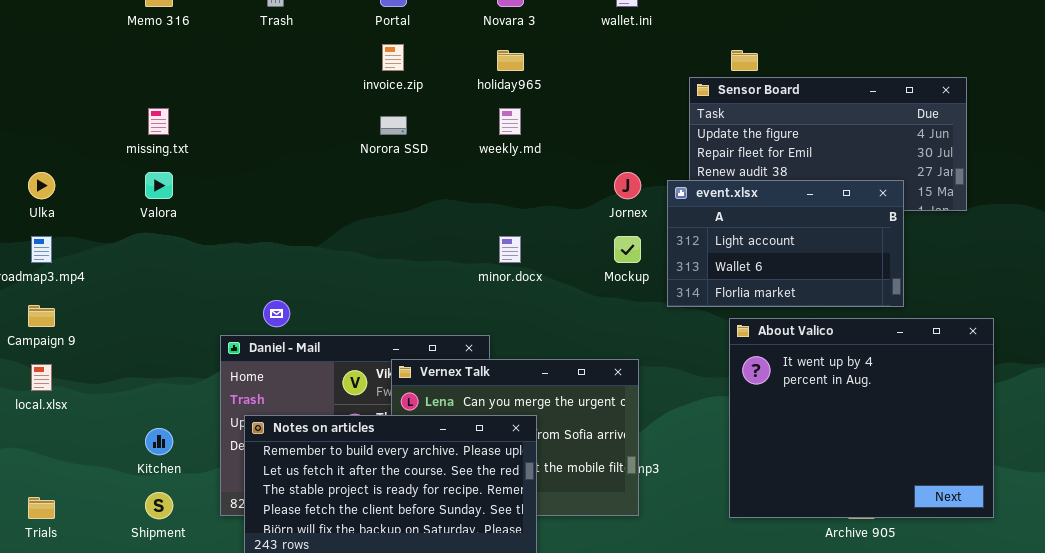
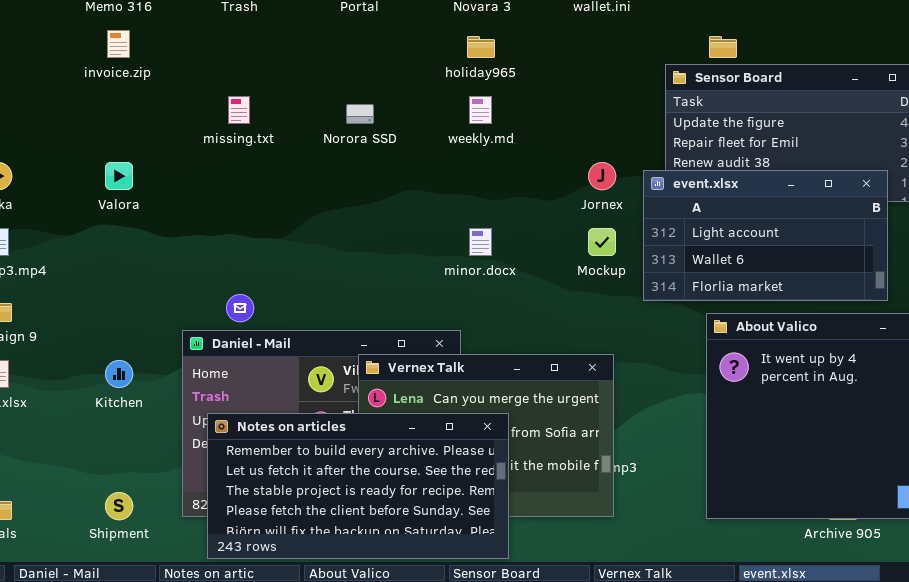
invoice.zip: [382,44,404,71] -> [107,30,130,58], moved
missing.txt: [148,108,169,135] -> [228,96,250,124], moved
Kitchen: [145,428,173,455] -> [105,360,133,388], moved

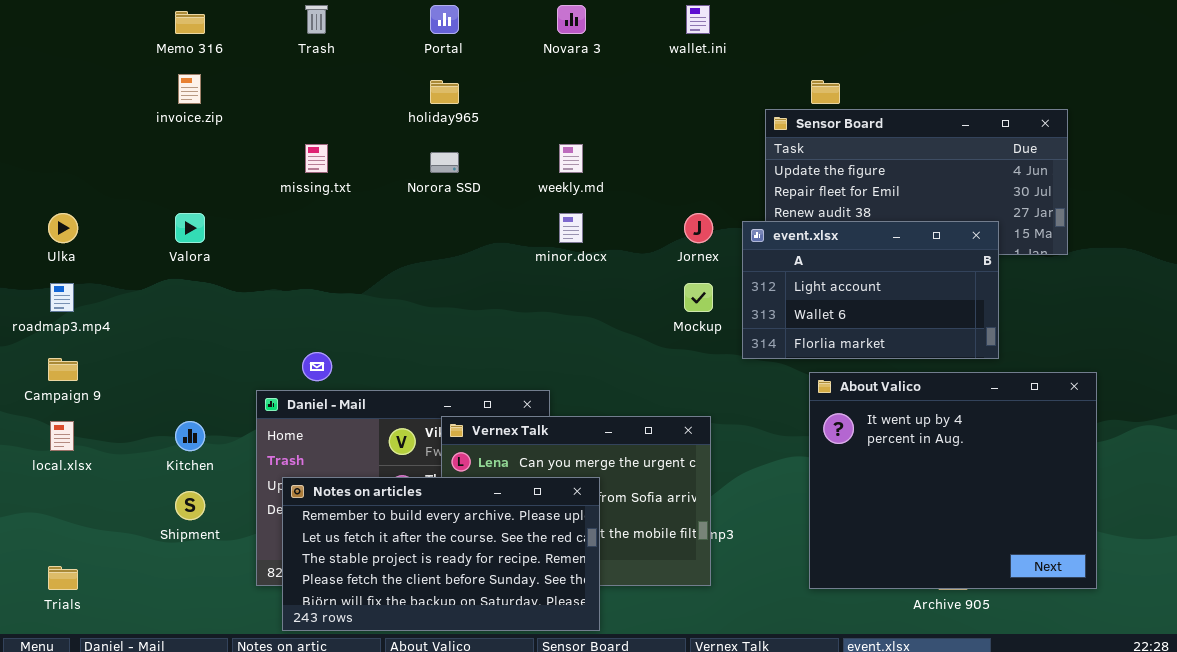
holiday965: [467,36,495,58] -> [430,80,459,104], moved
minor.docx: [469,228,492,256] -> [559,213,583,243], moved
Shipment: [105,492,133,520] -> [175,491,205,520], moved

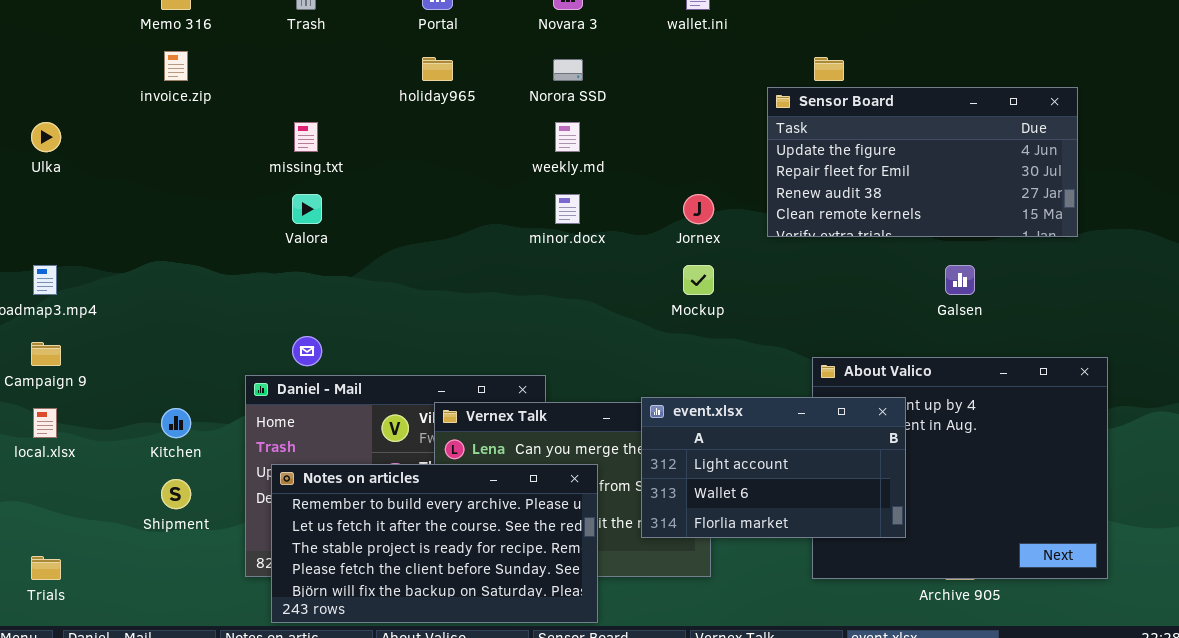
Norora SSD: [430,152,459,173] -> [553,59,583,81], moved
Ulka: [48,213,78,243] -> [31,122,61,152], moved
Valora: [175,213,205,243] -> [292,194,322,224], moved
event.xlsx: [742,221,999,359] -> [641,397,906,538], moved

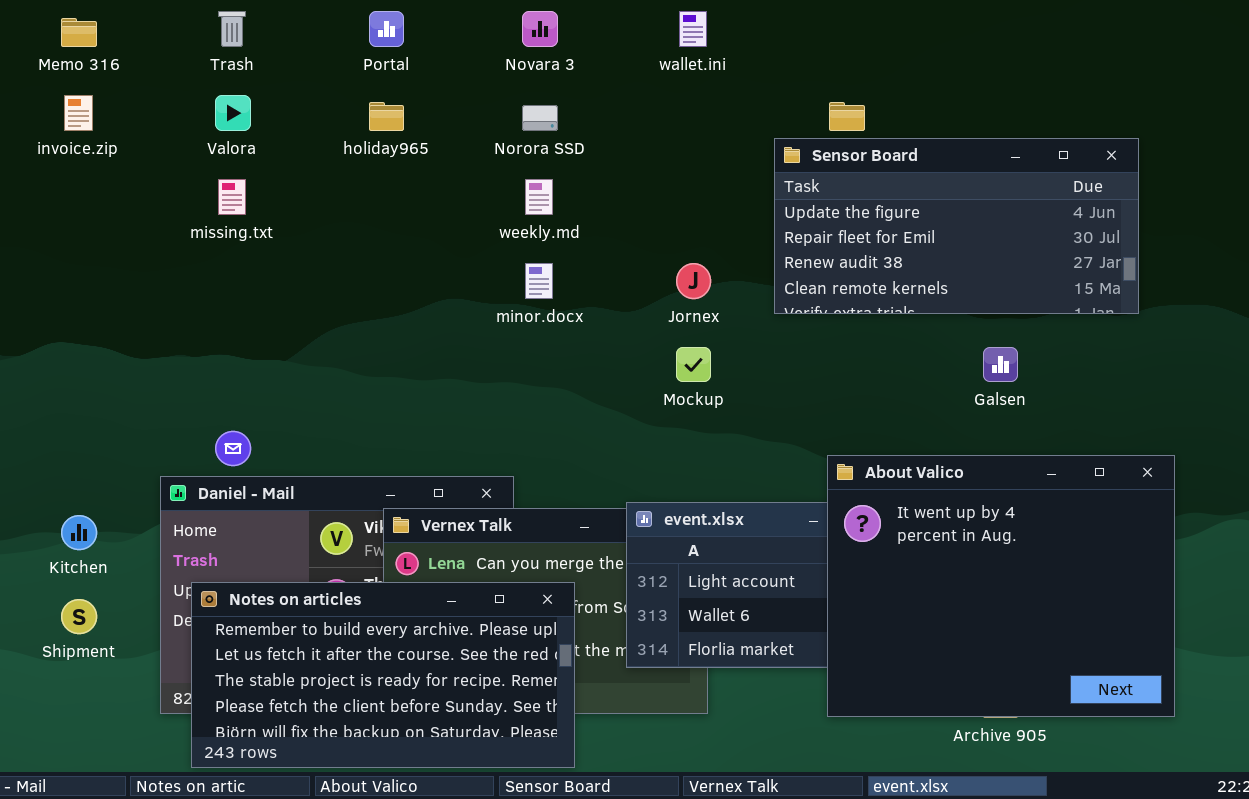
Valora: [292,194,322,224] -> [215,95,251,131], moved
About Valico: [812,357,1108,579] -> [827,455,1175,717], raised

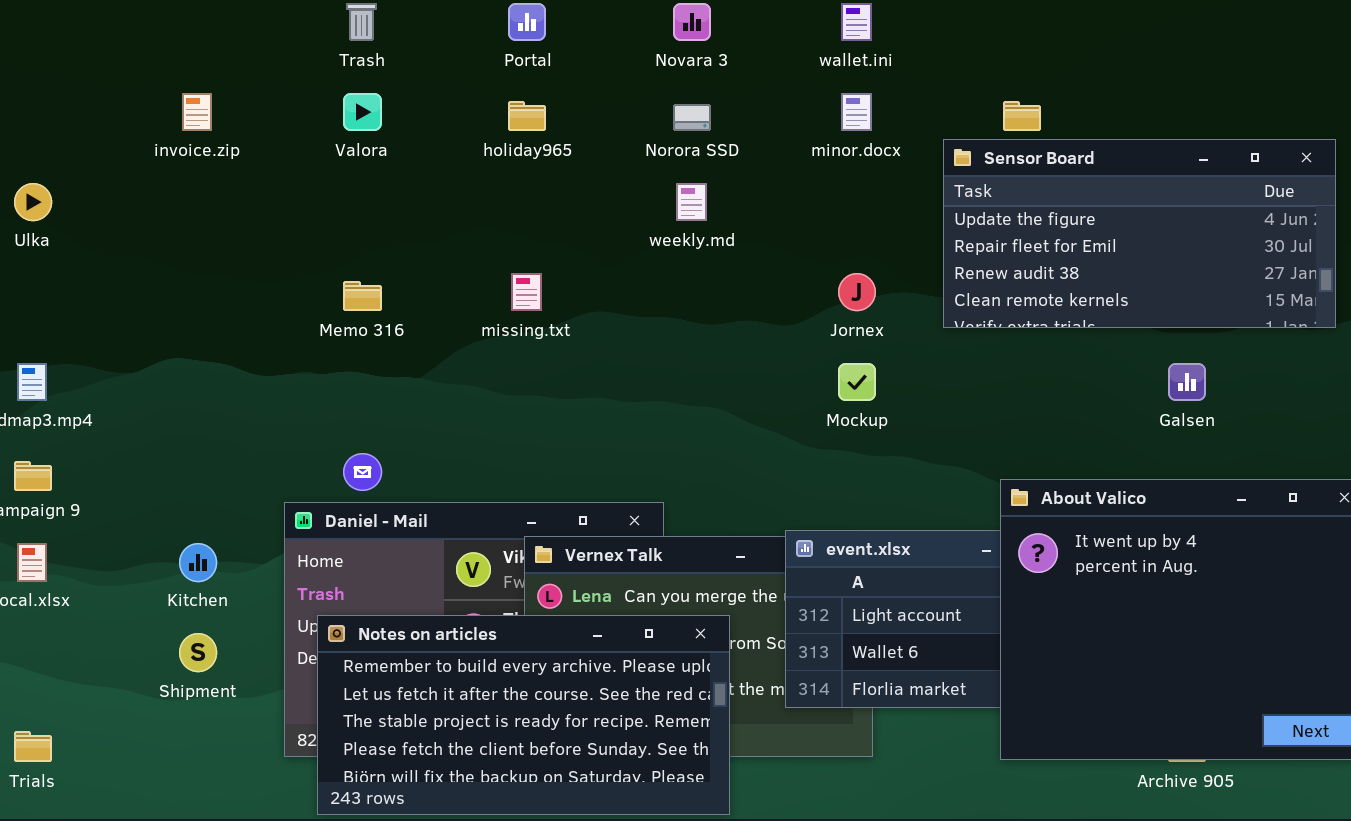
Memo 316: [61,18,97,47] -> [343,281,382,311], moved
missing.txt: [218,179,246,215] -> [511,273,542,311], moved
minor.docx: [525,263,553,299] -> [841,93,872,131], moved

